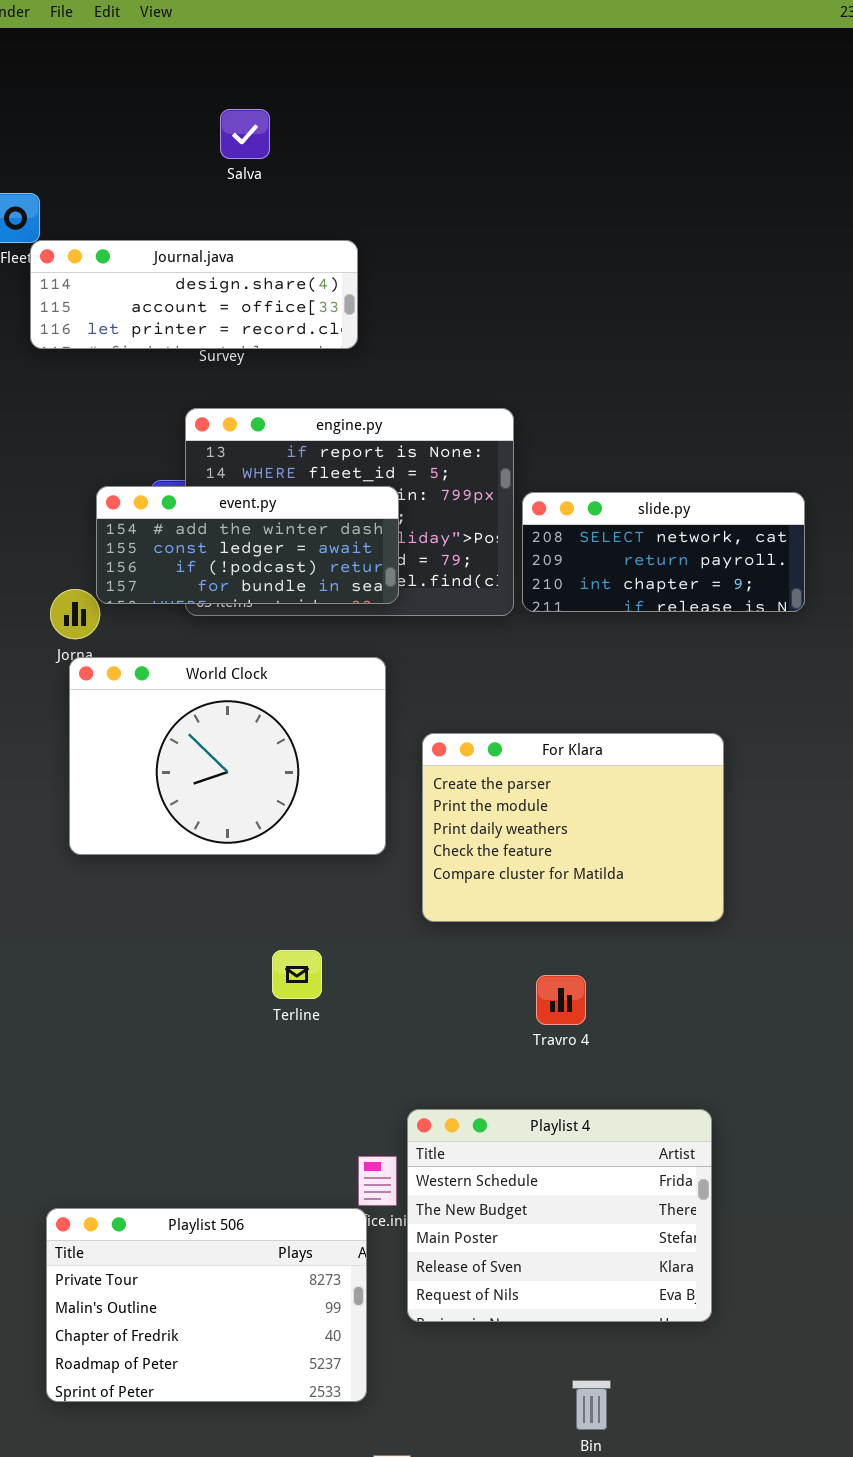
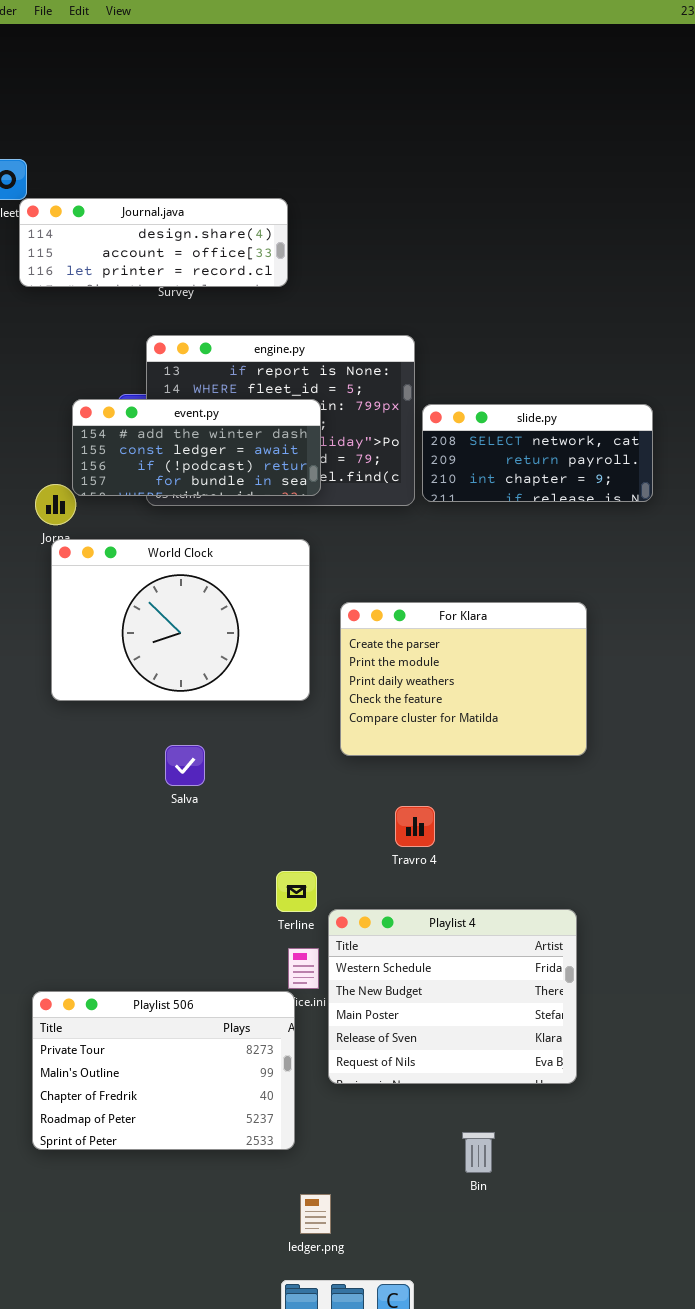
Salva: [220,109,270,159] -> [165,745,205,786], moved
Terline: [272,950,322,999] -> [276,871,317,912], moved
Travro 4: [536,975,586,1025] -> [395,806,435,847], moved

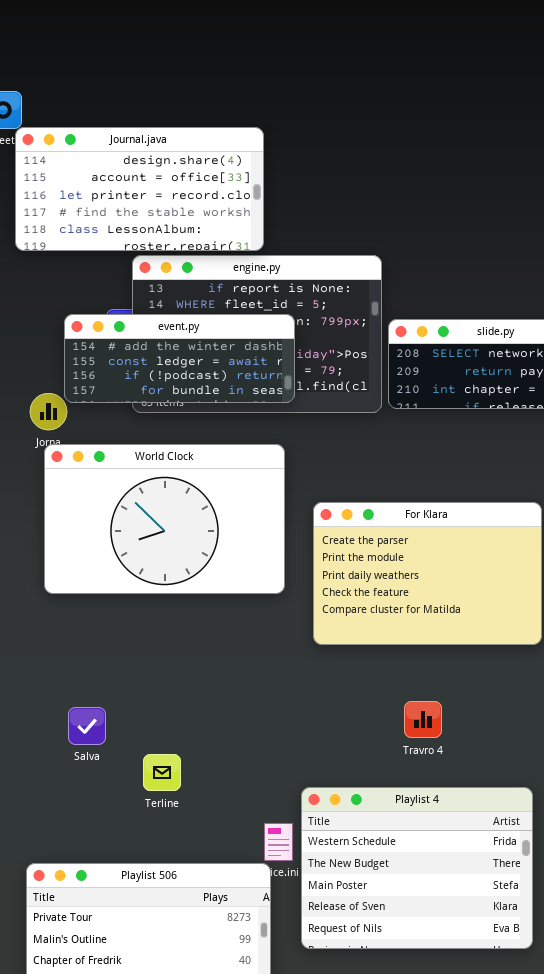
Journal.java: [19,198,288,287] -> [15,127,264,251], resized
Salva: [165,745,205,786] -> [68,707,106,745], moved
Travro 4: [395,806,435,847] -> [404,701,442,738], moved
Terline: [276,871,317,912] -> [143,754,181,791], moved

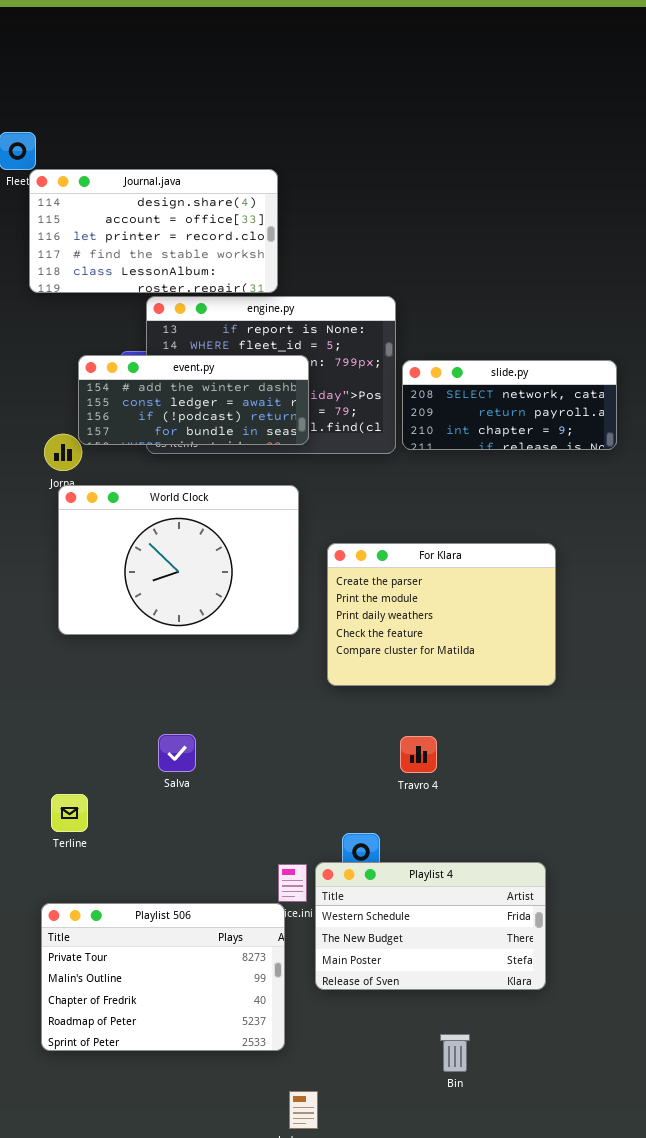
Travro 4: [404,701,442,738] -> [400,736,437,773], moved
Salva: [68,707,106,745] -> [158,734,196,772], moved
Terline: [143,754,181,791] -> [51,794,88,832], moved
Playlist 4: [301,787,533,949] -> [315,862,546,990], resized

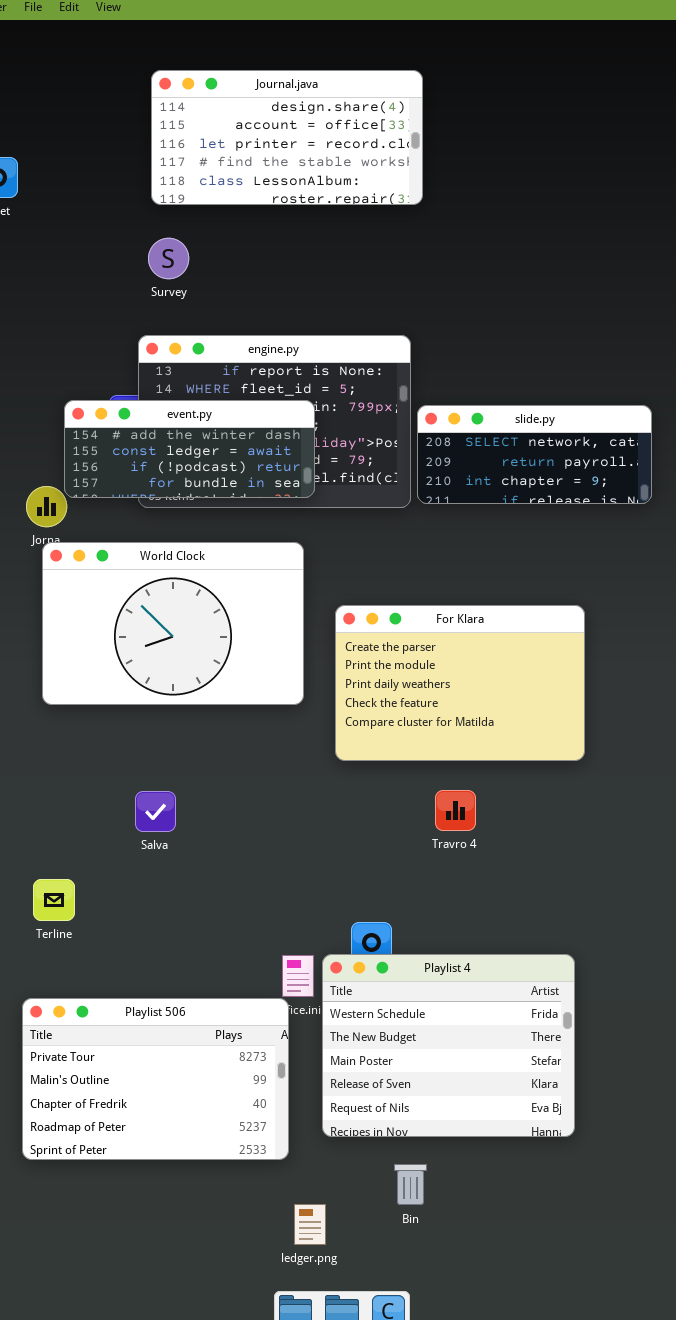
Journal.java: [29,169,278,293] -> [151,70,423,205], moved
Salva: [158,734,196,772] -> [135,791,176,832], moved
Travro 4: [400,736,437,773] -> [435,790,476,831], moved
Playlist 4: [315,862,546,990] -> [322,954,575,1137], resized
Bin: [440,1034,470,1072] -> [394,1164,427,1205], moved

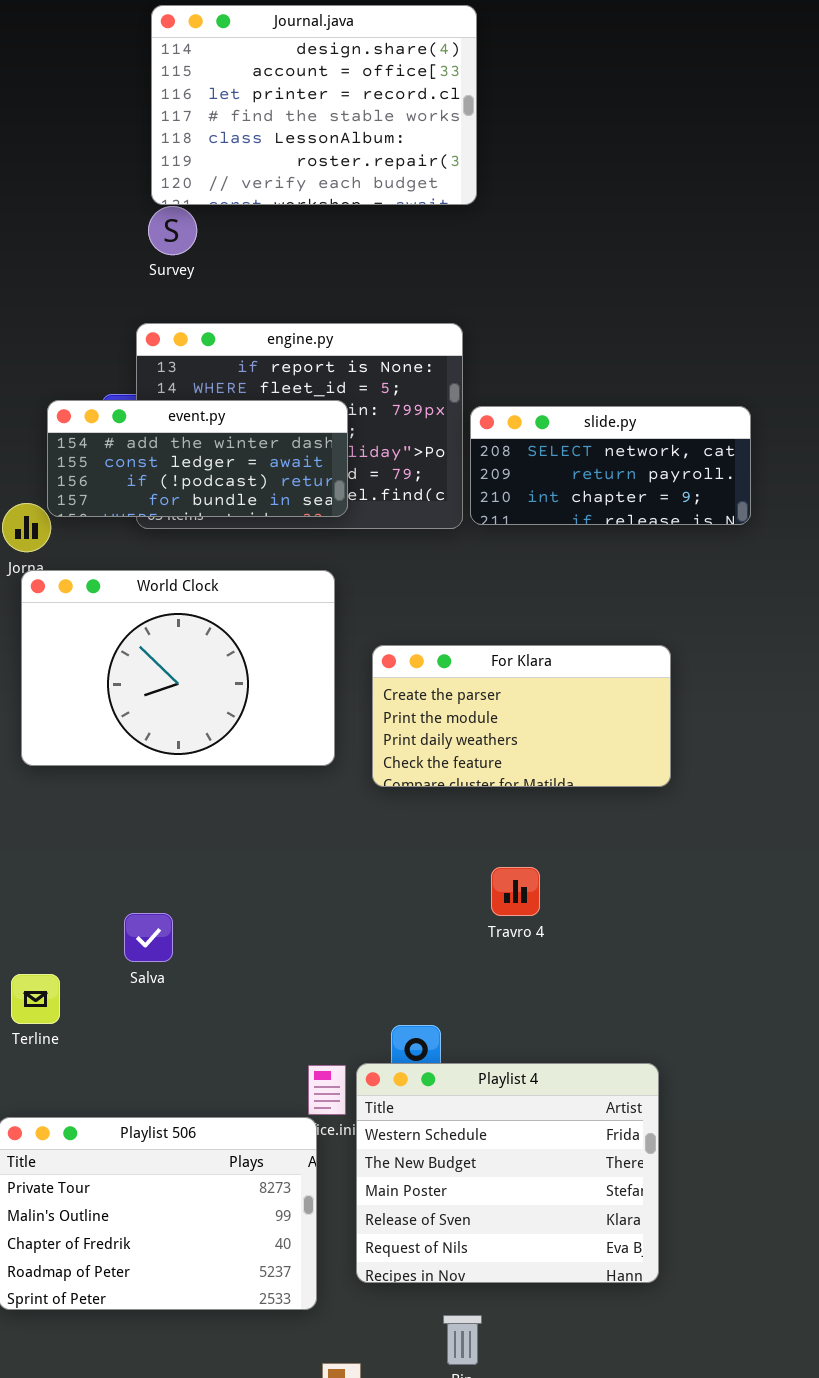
Journal.java: [151,70,423,205] -> [151,5,477,205], resized
For Klara: [335,605,585,761] -> [372,645,671,787], resized
Salva: [135,791,176,832] -> [124,913,173,962], moved

